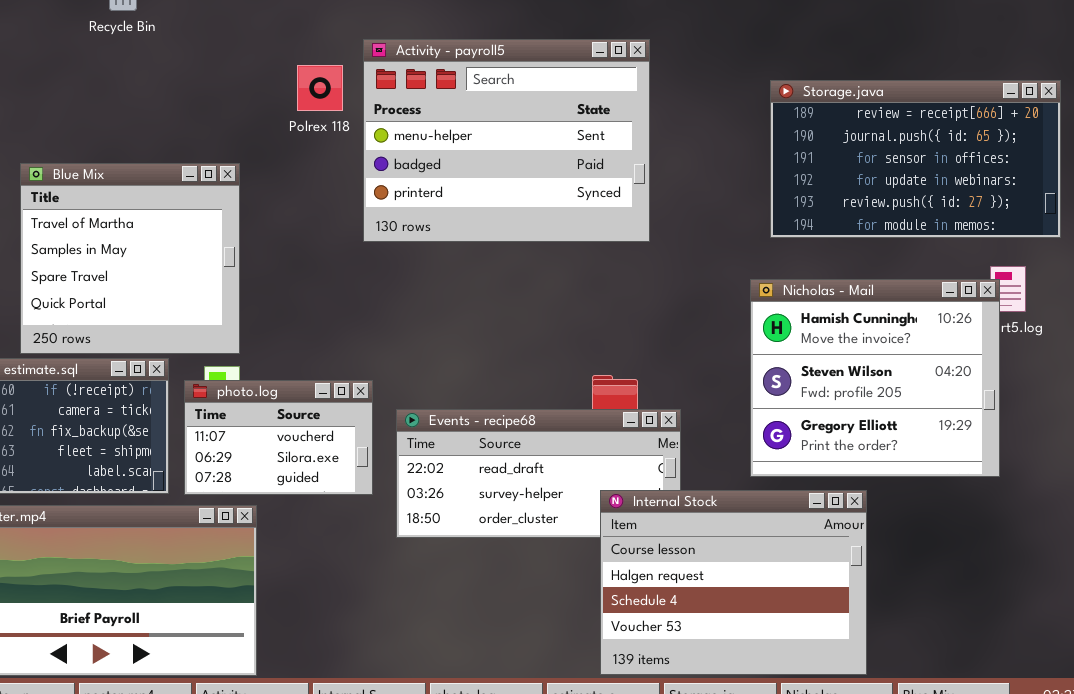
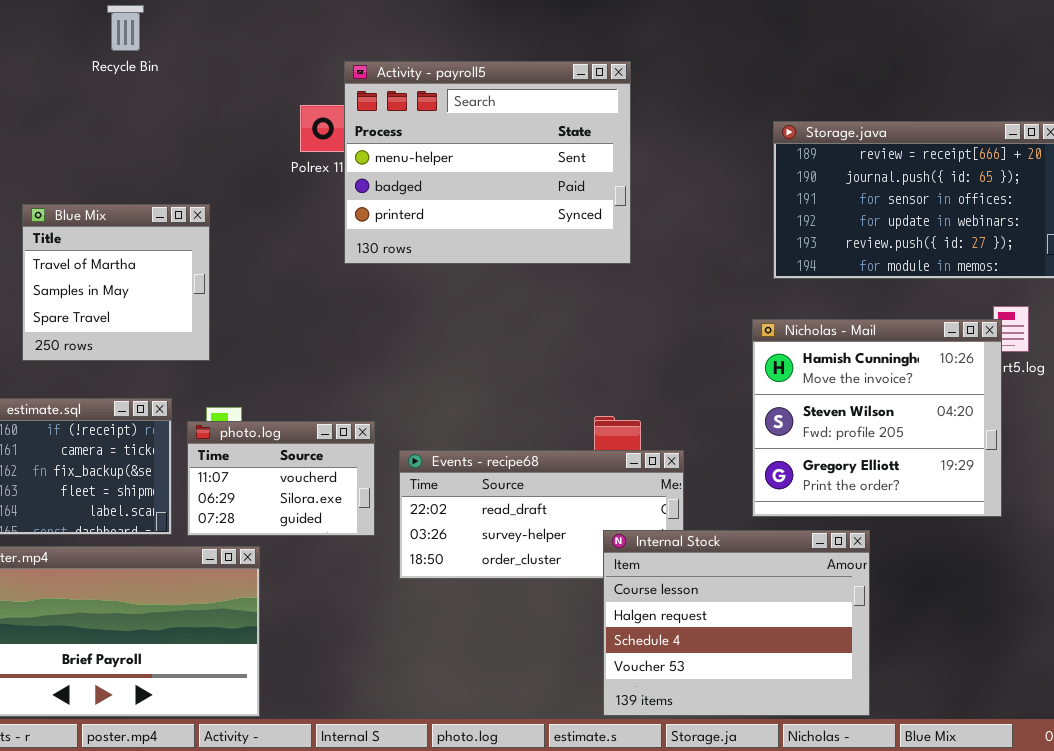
Activity - payroll5: [363,39,650,242] -> [344,61,631,264], moved
Blue Mix: [20,163,240,354] -> [22,204,210,361], resized

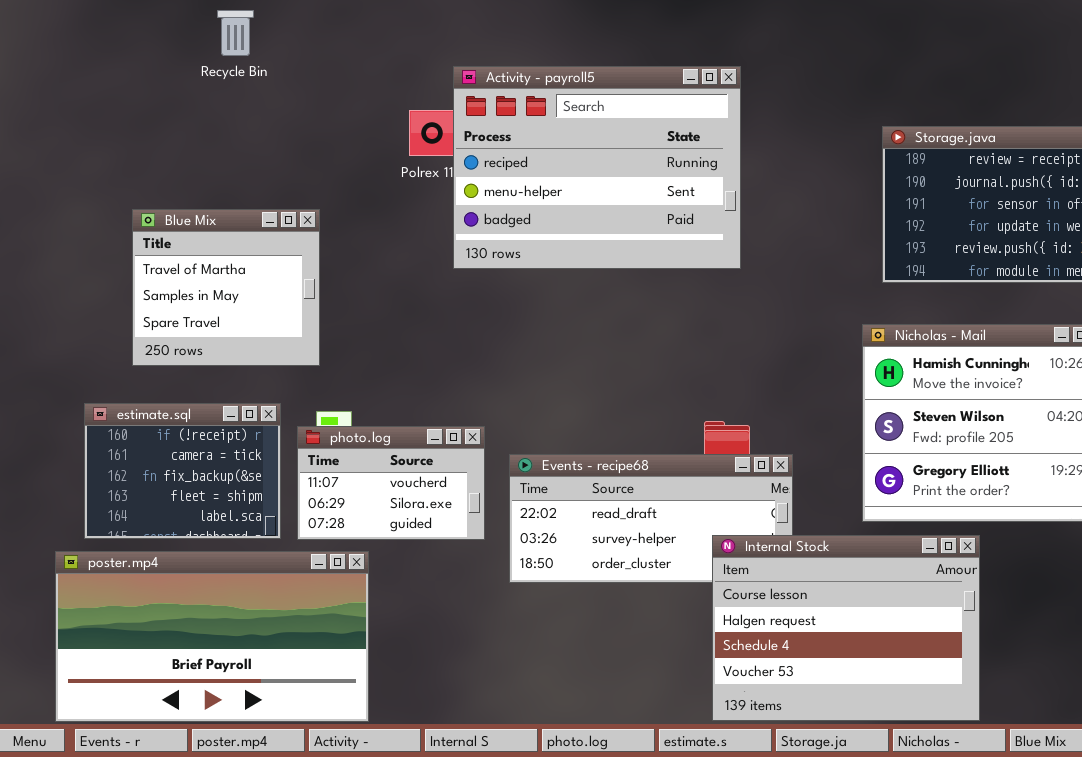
Activity - payroll5: [344,61,631,264] -> [453,66,741,269], scrolled up 1 row

